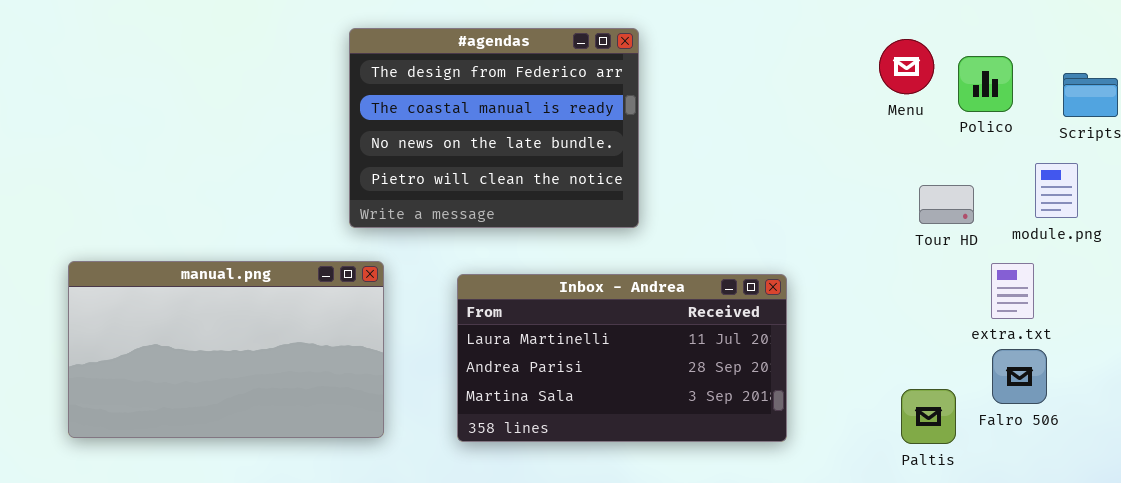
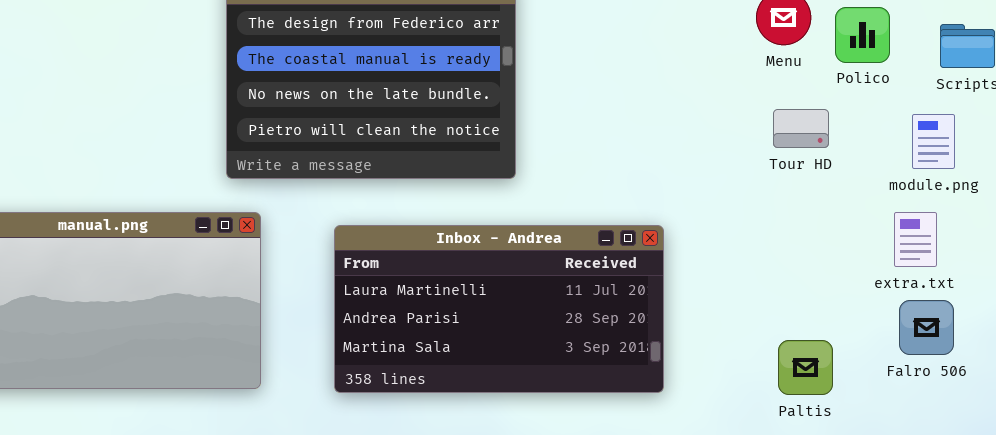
Tour HD: [919,185,974,224] -> [773,109,829,148], moved
extra.txt: [991,263,1034,319] -> [894,212,937,267], moved
Falro 506: [992,349,1047,404] -> [899,300,954,355], moved

